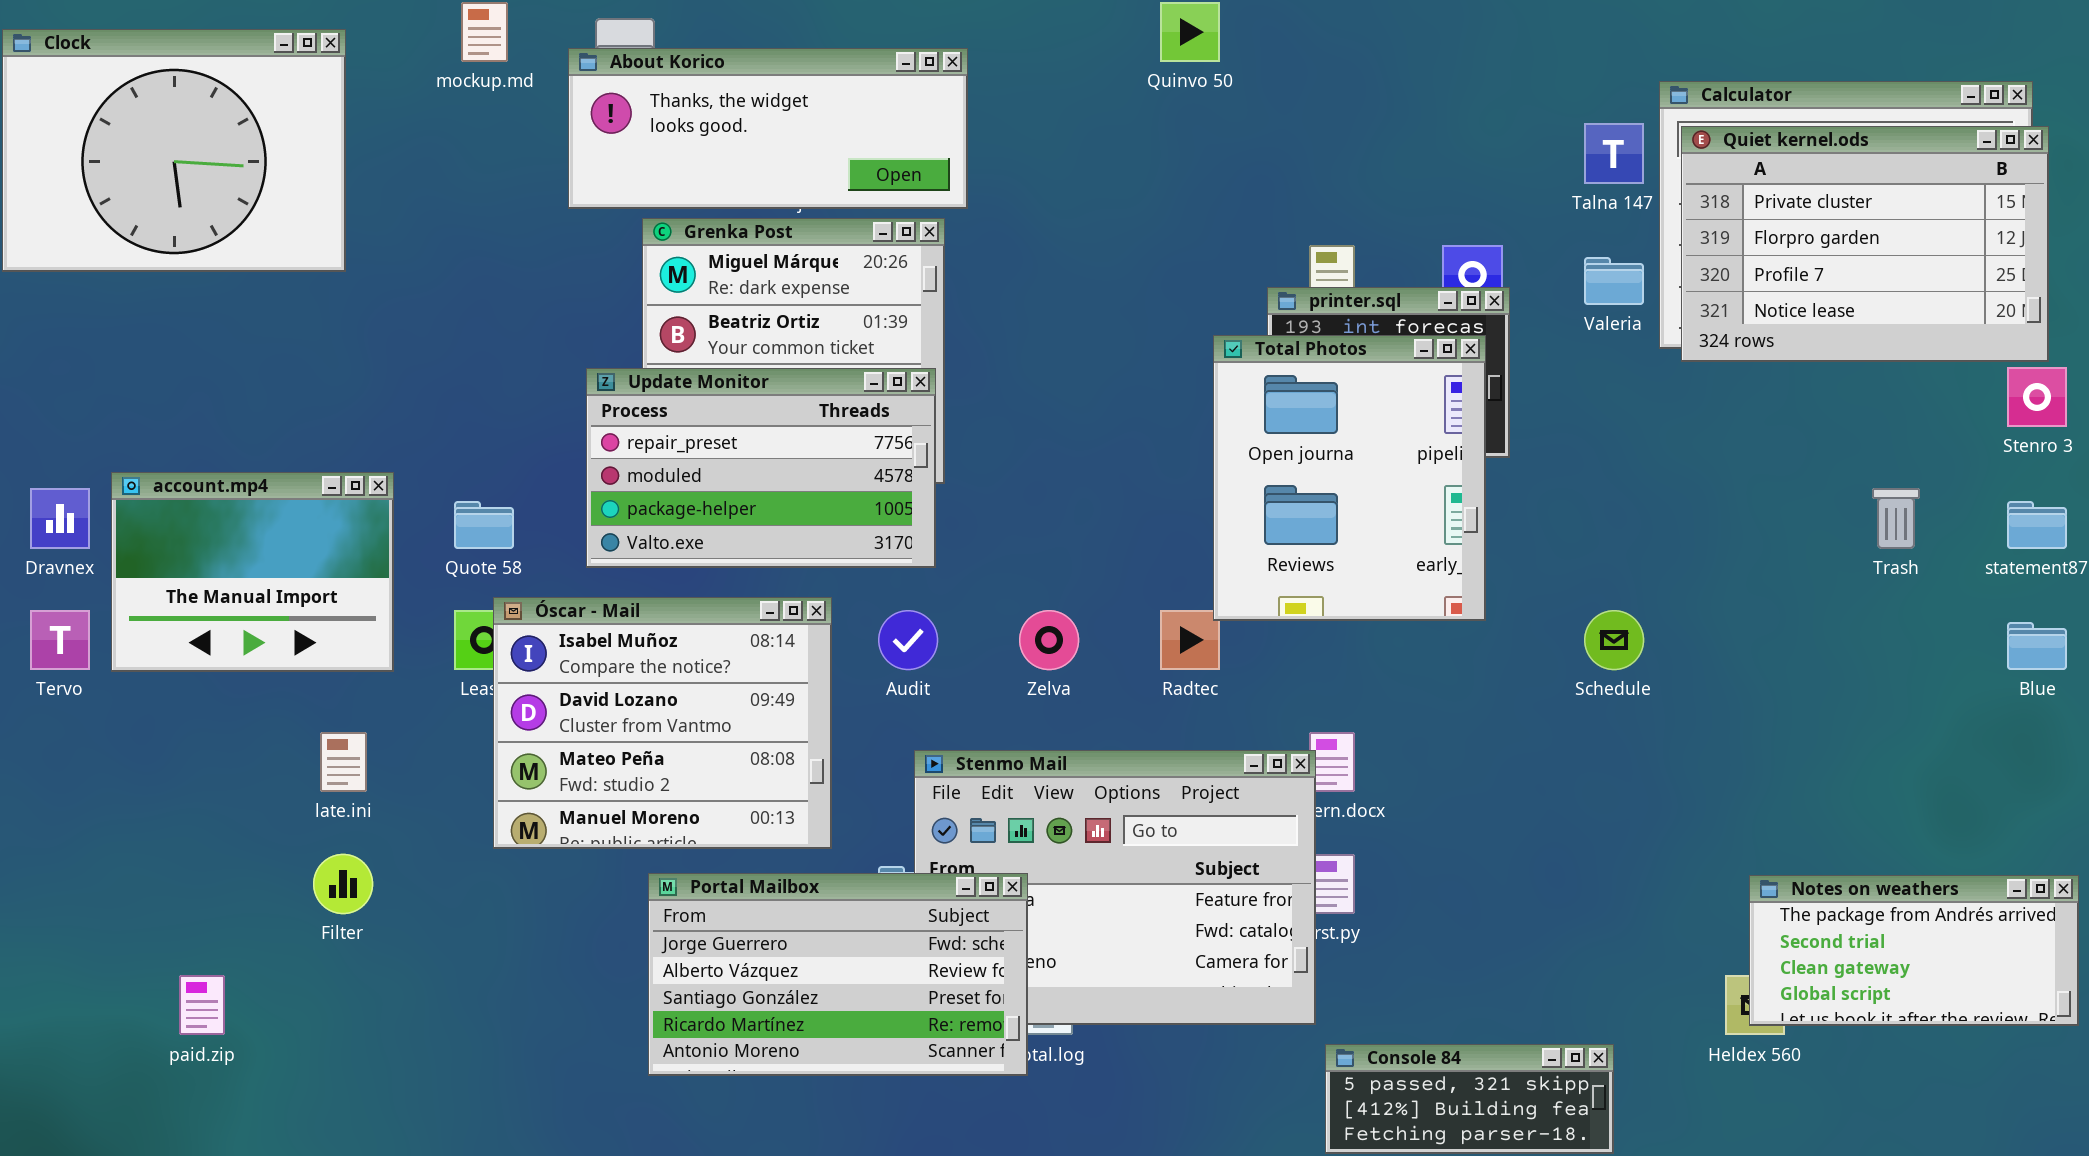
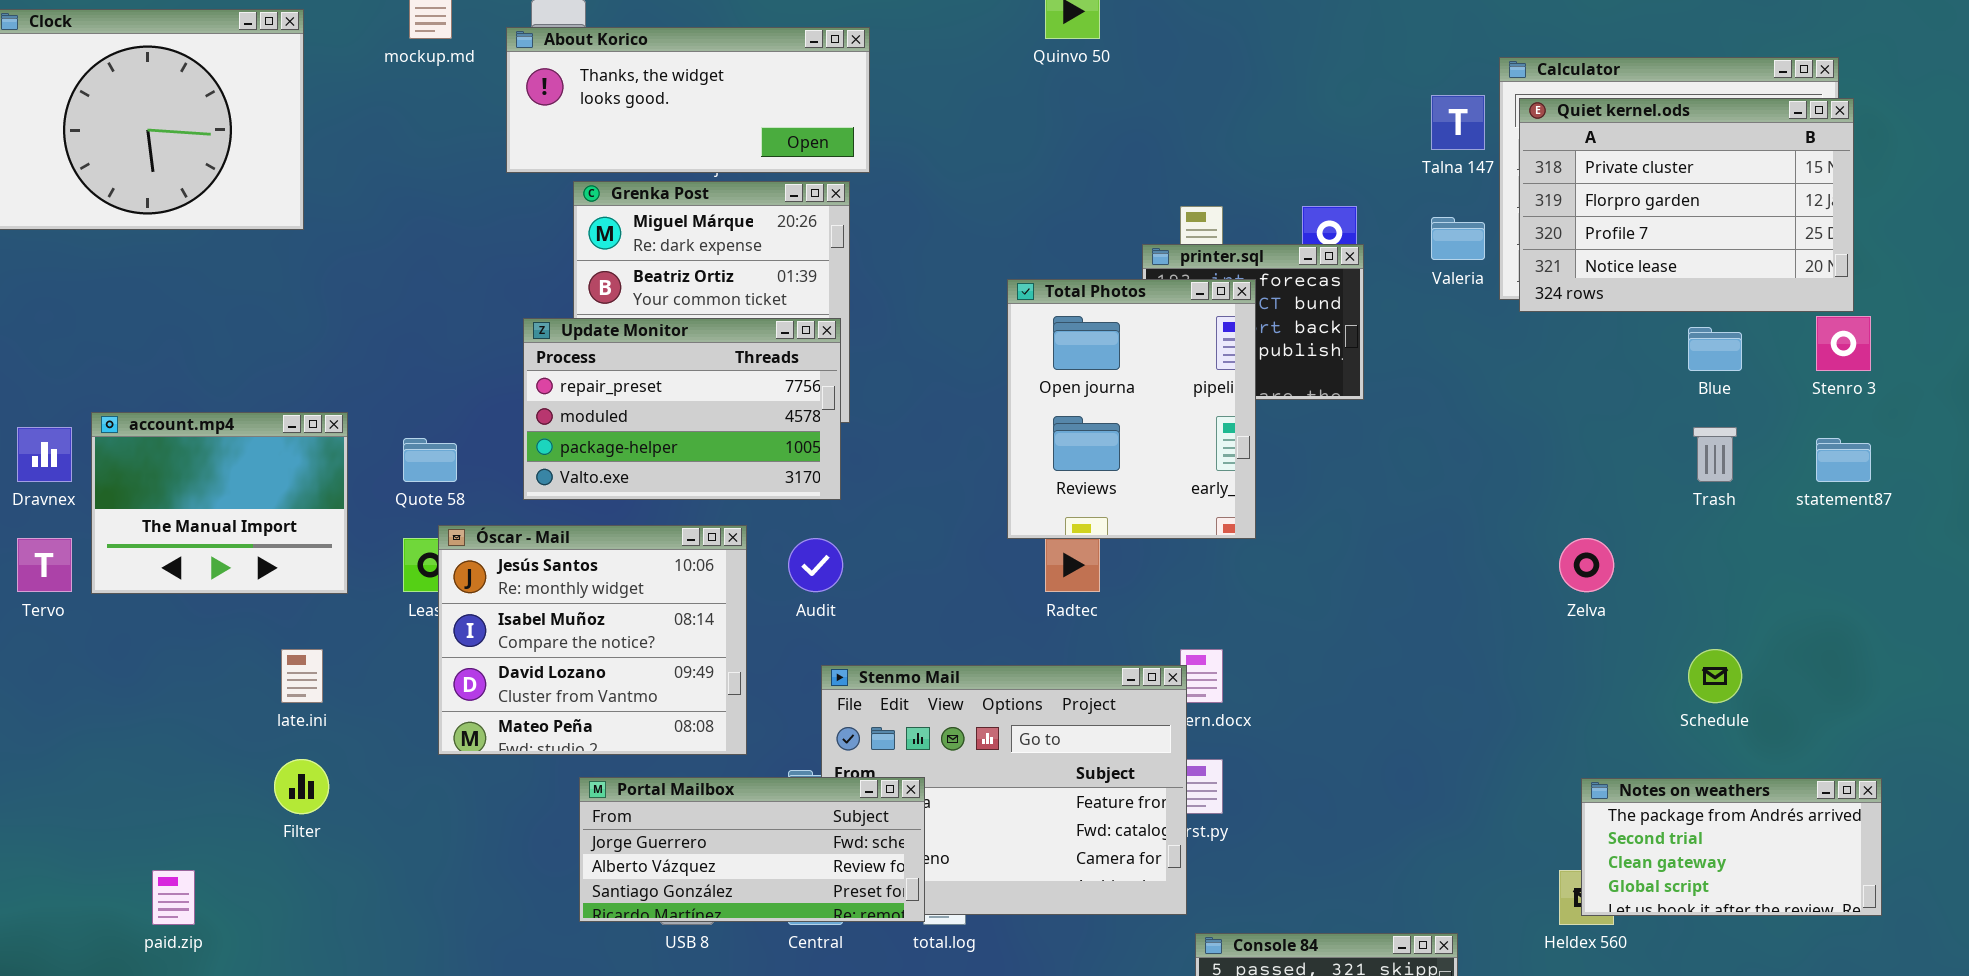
Total Photos: [1213,335,1486,621] -> [1007,279,1256,539], moved
Óscar - Mail: [493,597,832,849] -> [438,525,747,755], scrolled up 1 row
Zelva: [1019,610,1079,670] -> [1559,538,1614,592], moved
Schedule: [1584,610,1644,670] -> [1688,649,1742,703], moved
Blue: [2007,622,2067,670] -> [1688,327,1742,371], moved
Portal Mailbox: [648,873,1028,1076] -> [579,777,925,922], resized

